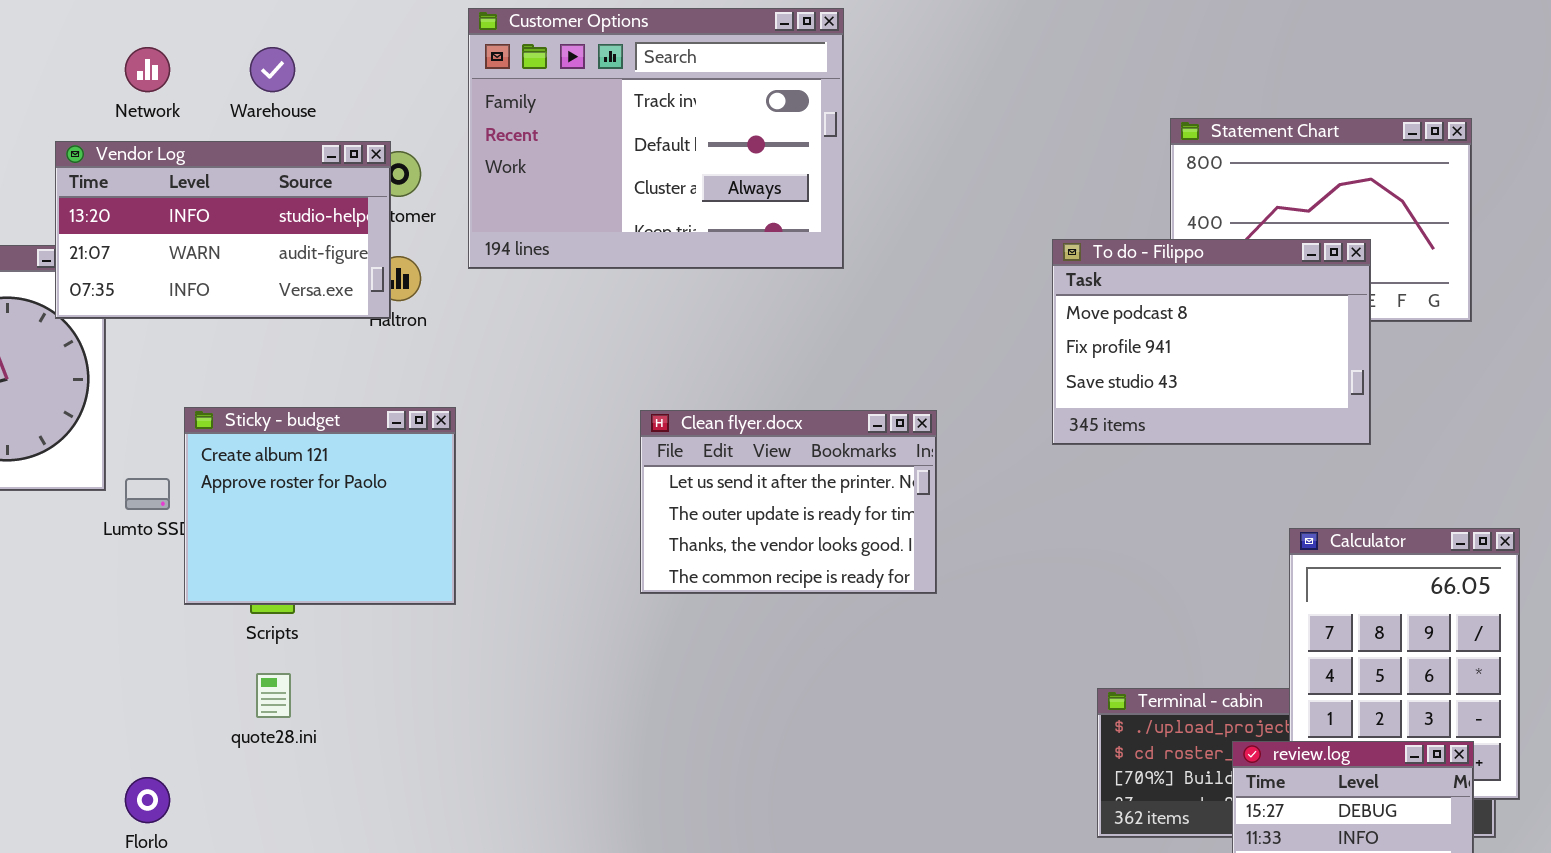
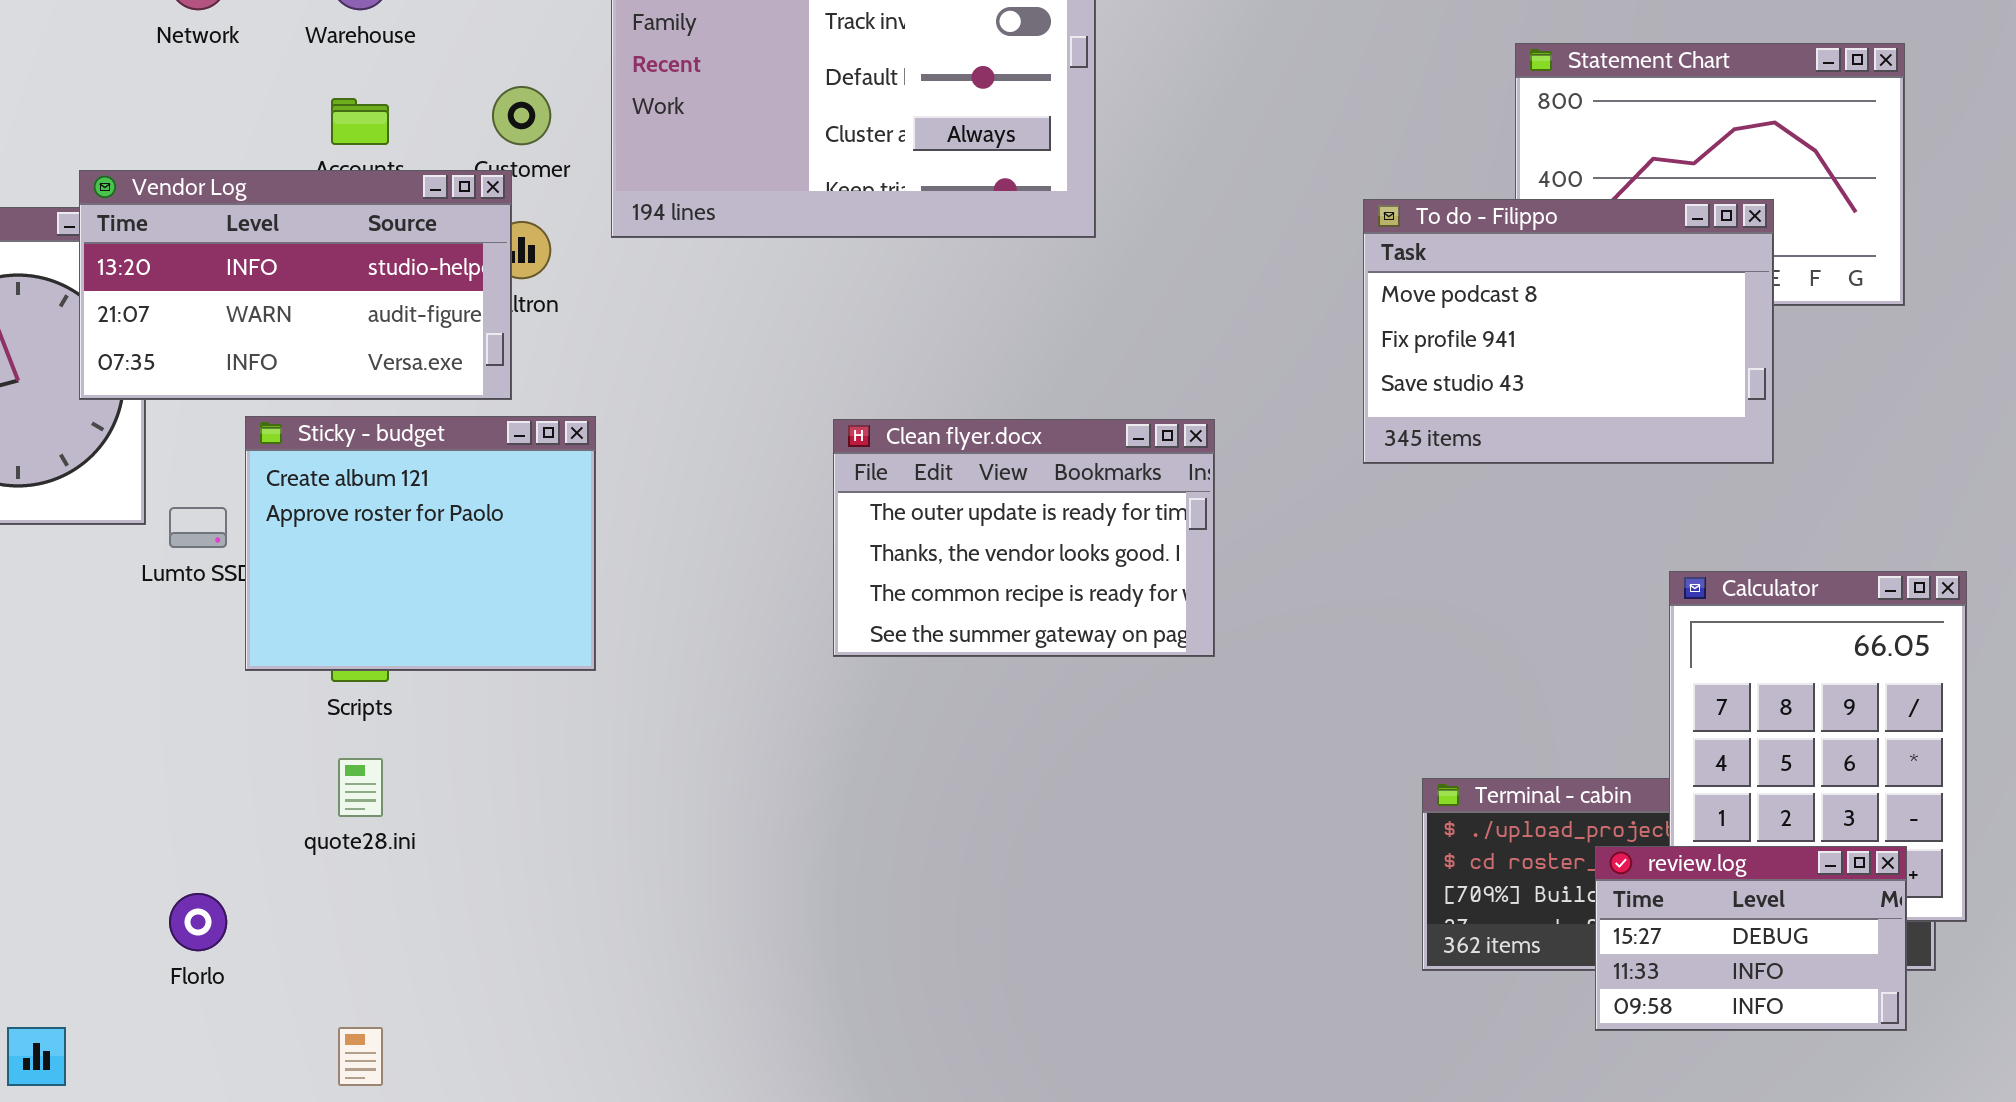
Vendor Log: [55,141,391,319] -> [79,170,512,400], moved
Clean flyer.docx: [640,410,937,594] -> [833,419,1215,657], scrolled down 1 row

